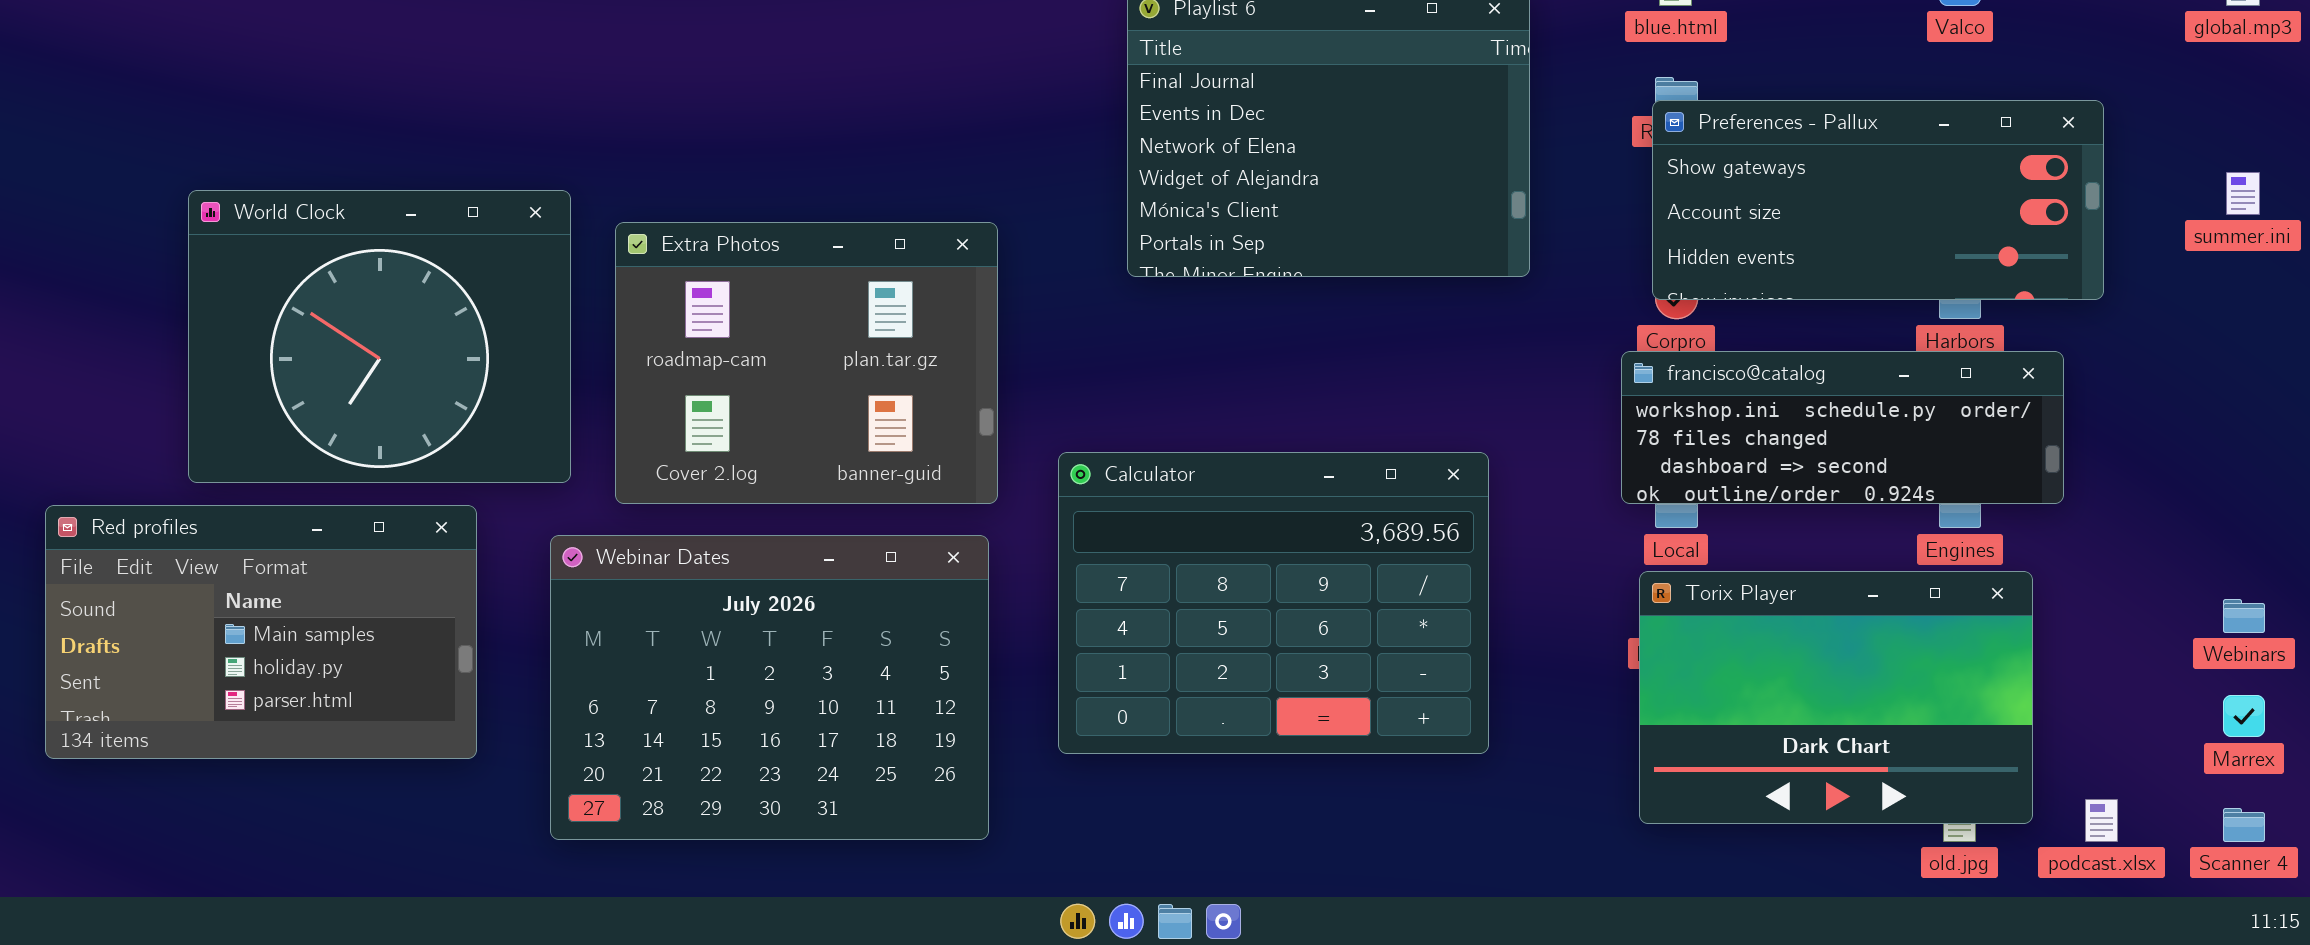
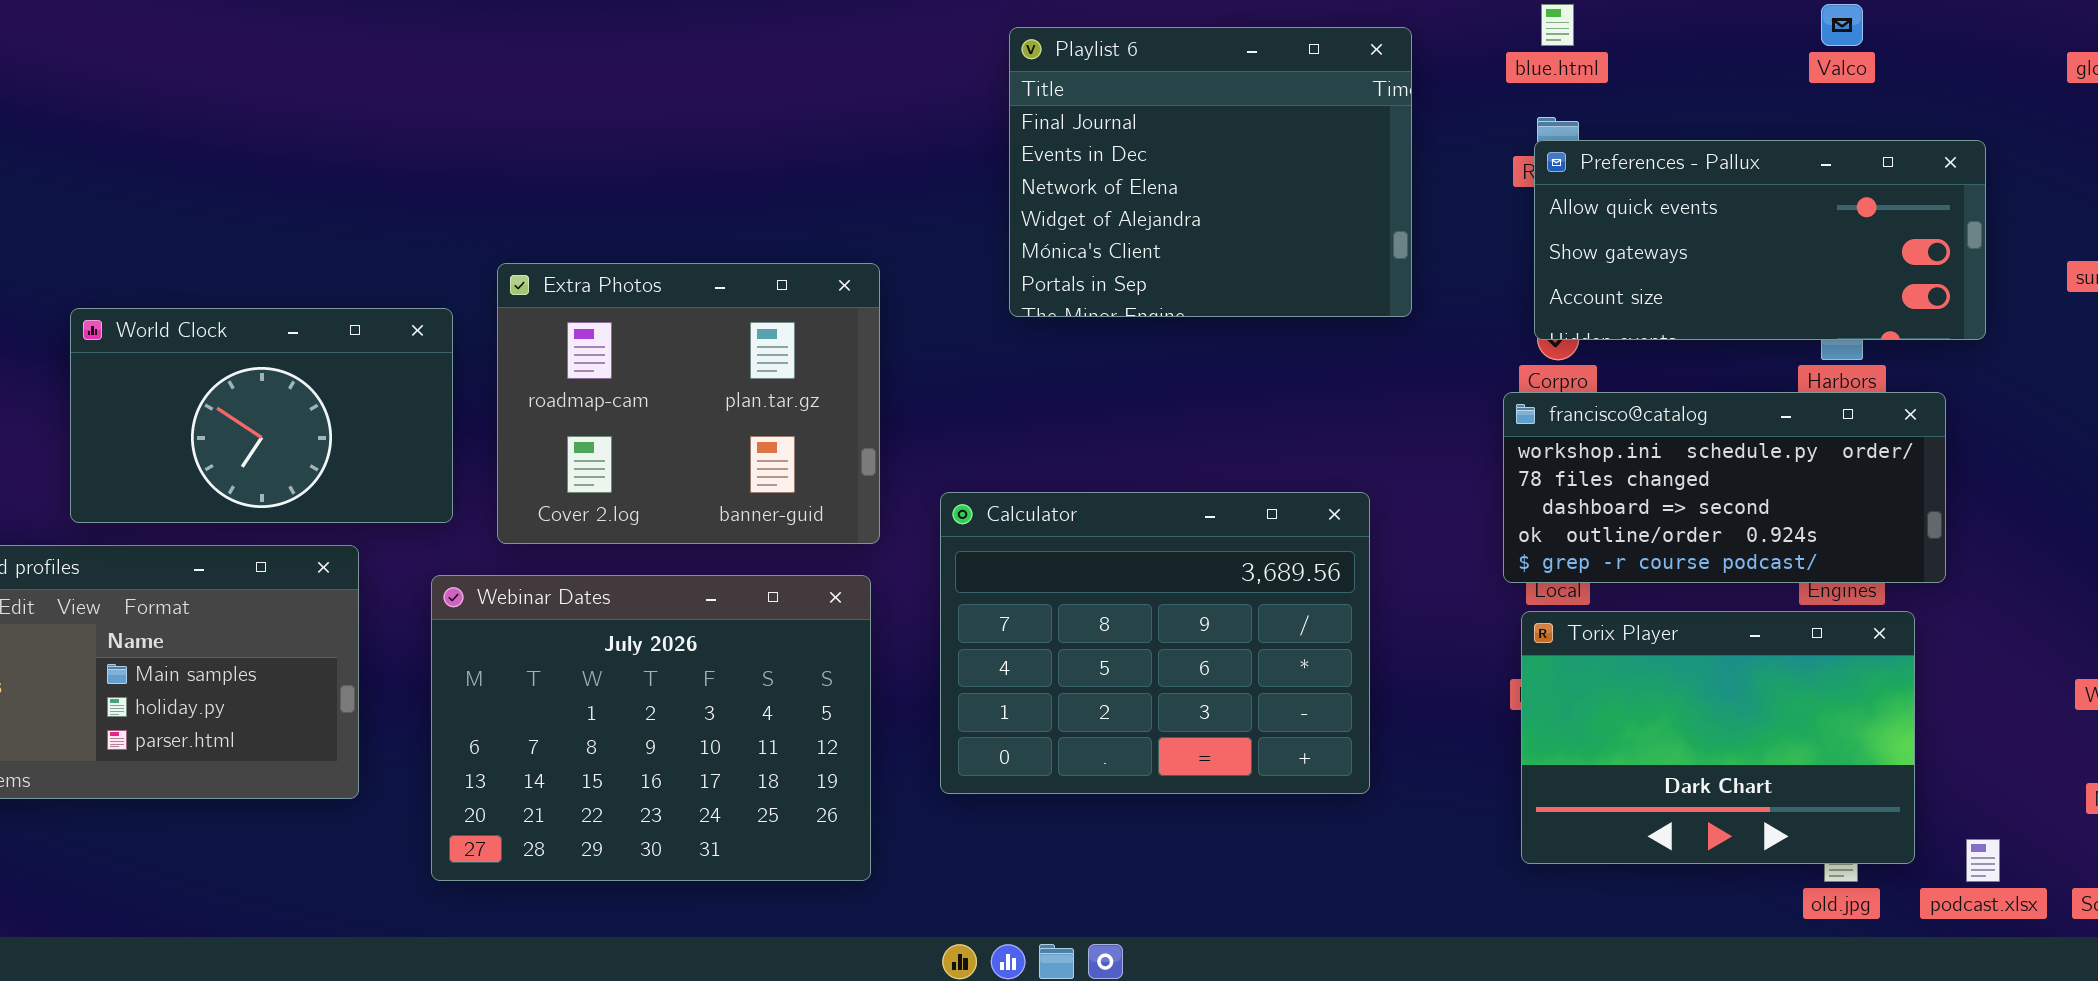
Preferences - Pallux: [1652,100,2104,300] -> [1534,140,1986,340], scrolled up 1 row
World Clock: [188,190,571,483] -> [70,308,453,523], resized
francisco@catalog: [1621,351,2064,504] -> [1503,392,1946,583], resized

